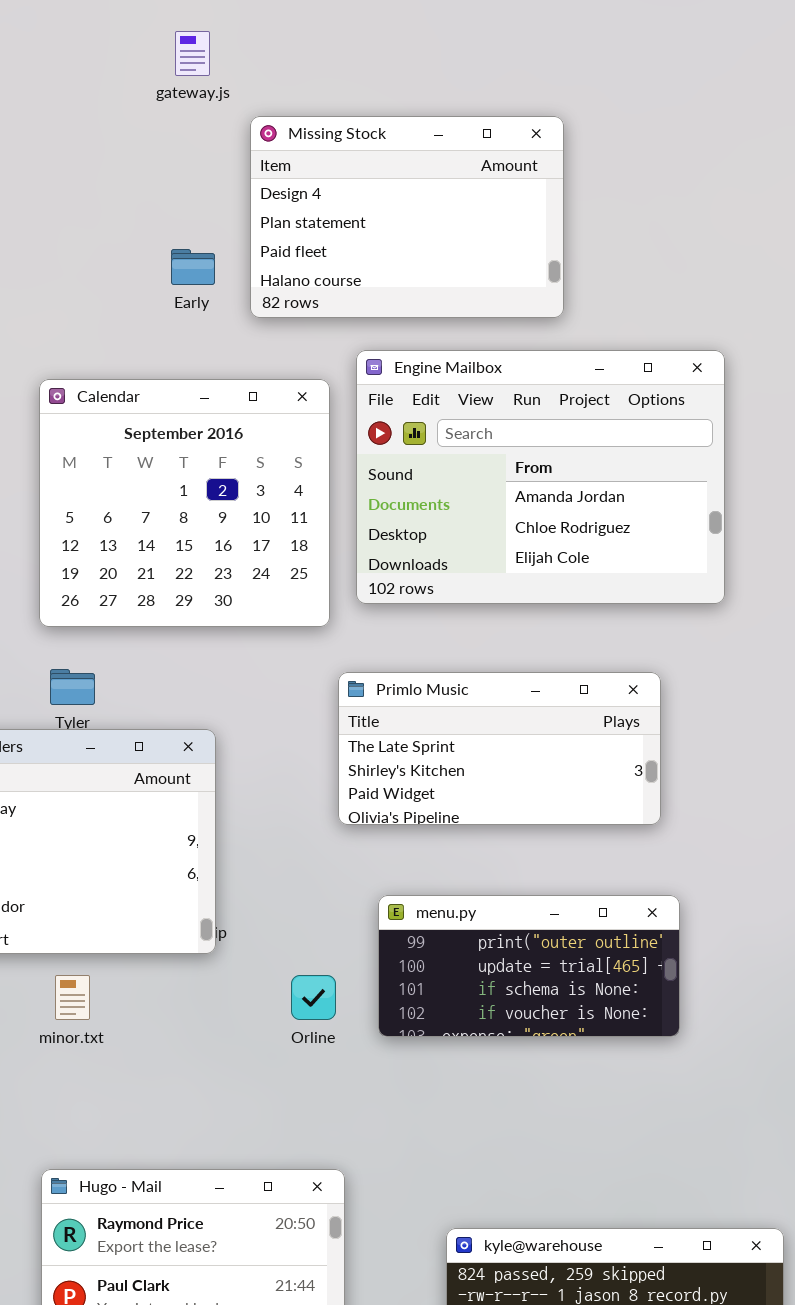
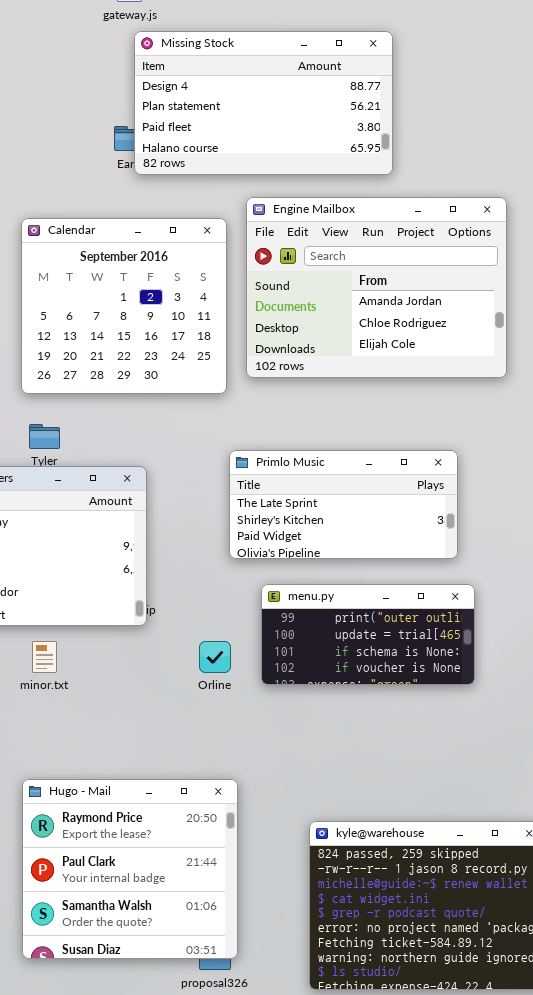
Missing Stock: [250,116,564,318] -> [134,31,393,175], resized
Primlo Music: [338,672,661,825] -> [229,450,458,559], moved

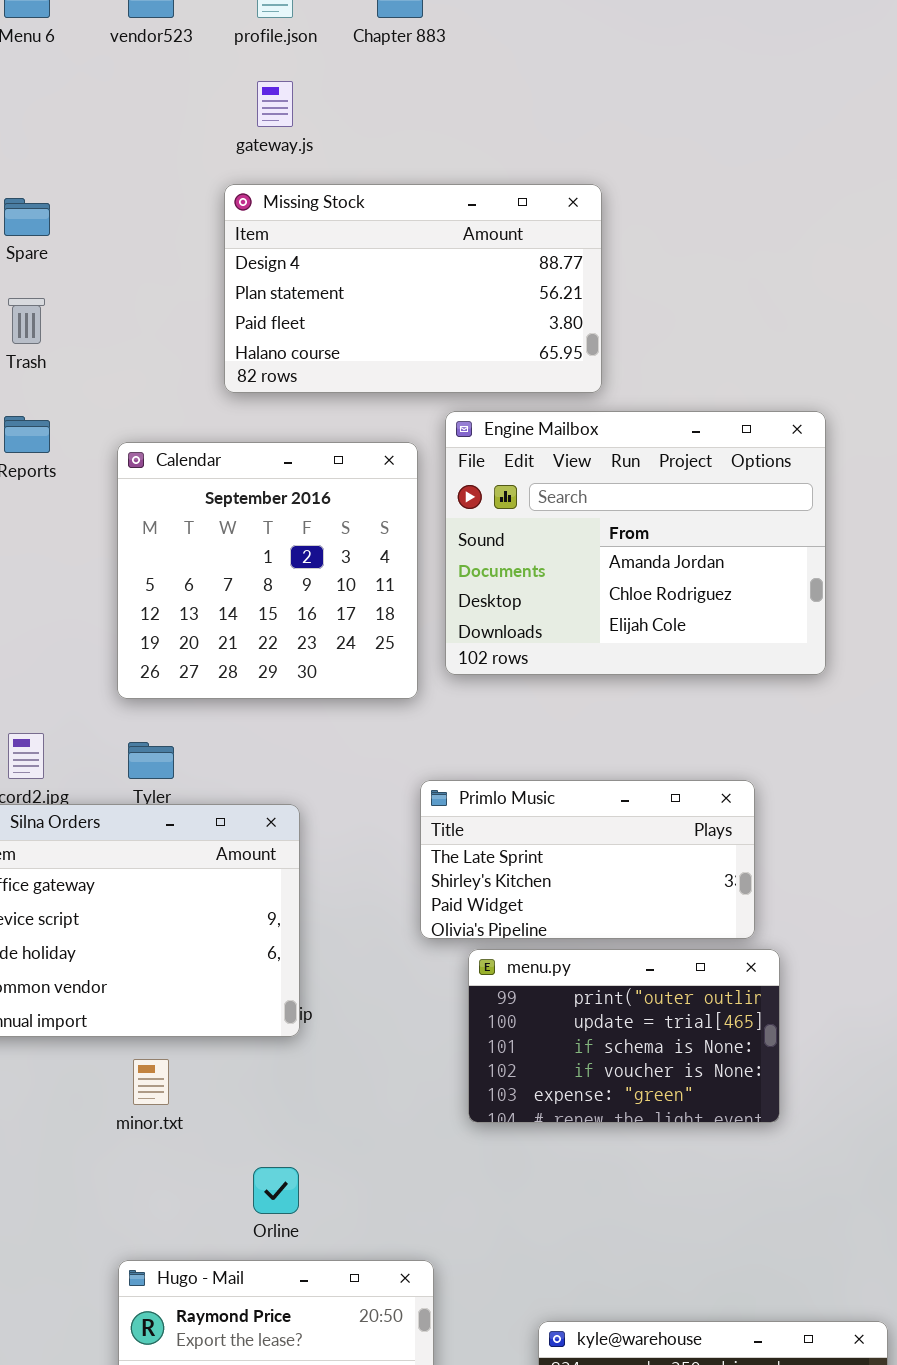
Missing Stock: [134,31,393,175] -> [224,184,602,393], moved
menu.py: [261,584,475,685] -> [468,949,780,1123], resized
Orline: [199,641,231,673] -> [253,1167,299,1214], moved

